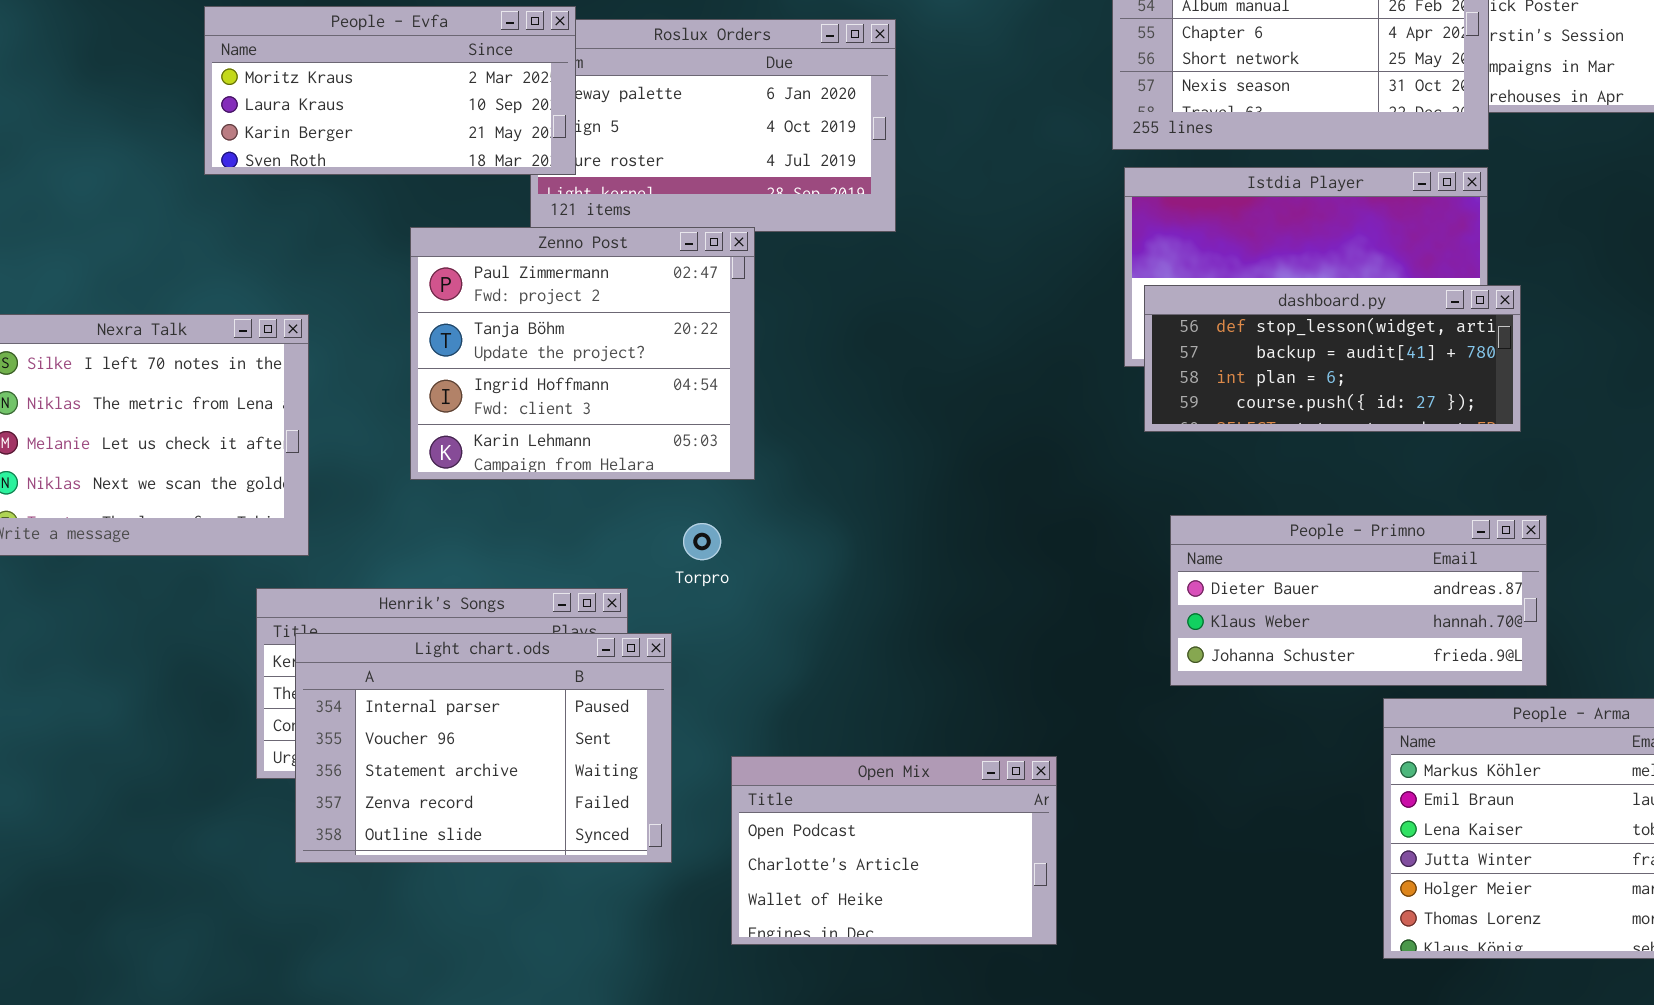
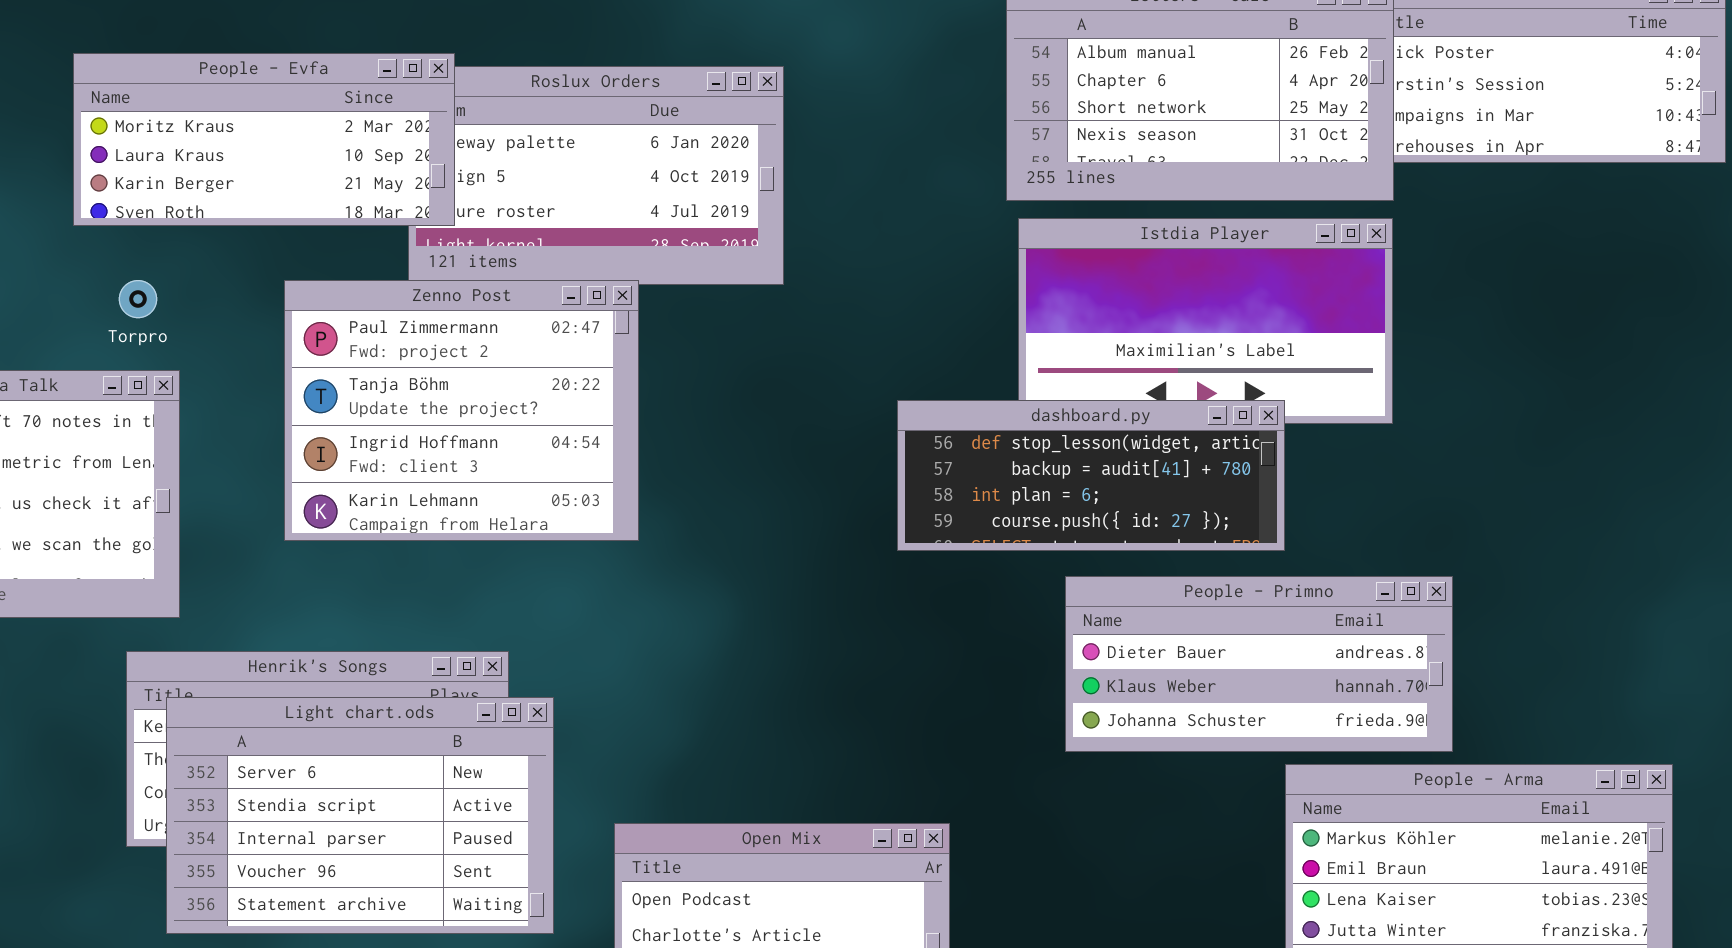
dashboard.py: [1144,285,1521,432] -> [897,400,1285,551], moved
Torpro: [683,523,721,560] -> [119,280,157,318], moved
Light chart.ods: [295,633,672,863] -> [166,697,554,934], scrolled up 2 rows

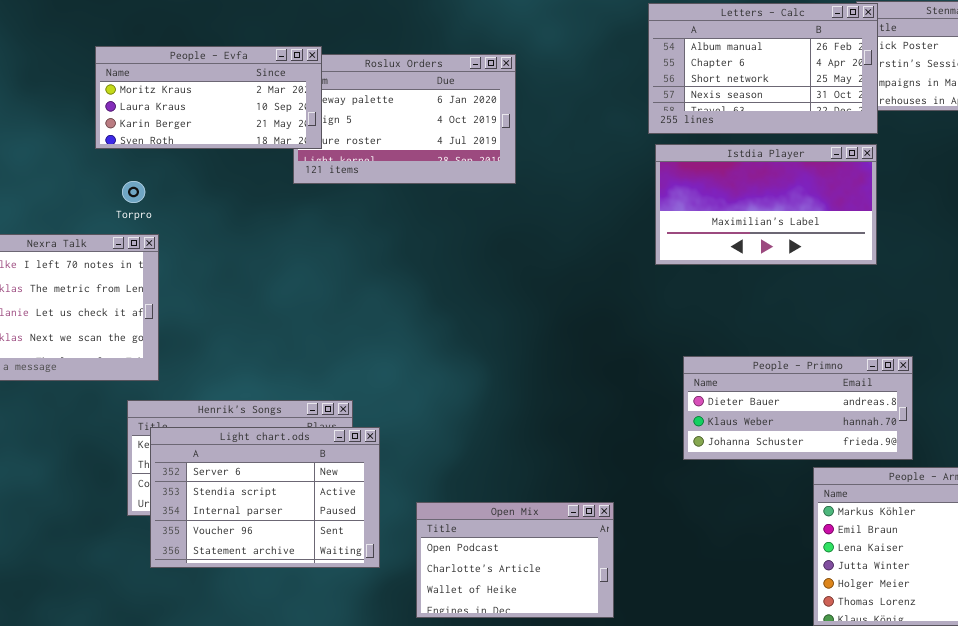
Zenno Post: [284,280,639,541] -> none, closed
dashboard.py: [897,400,1285,551] -> none, closed

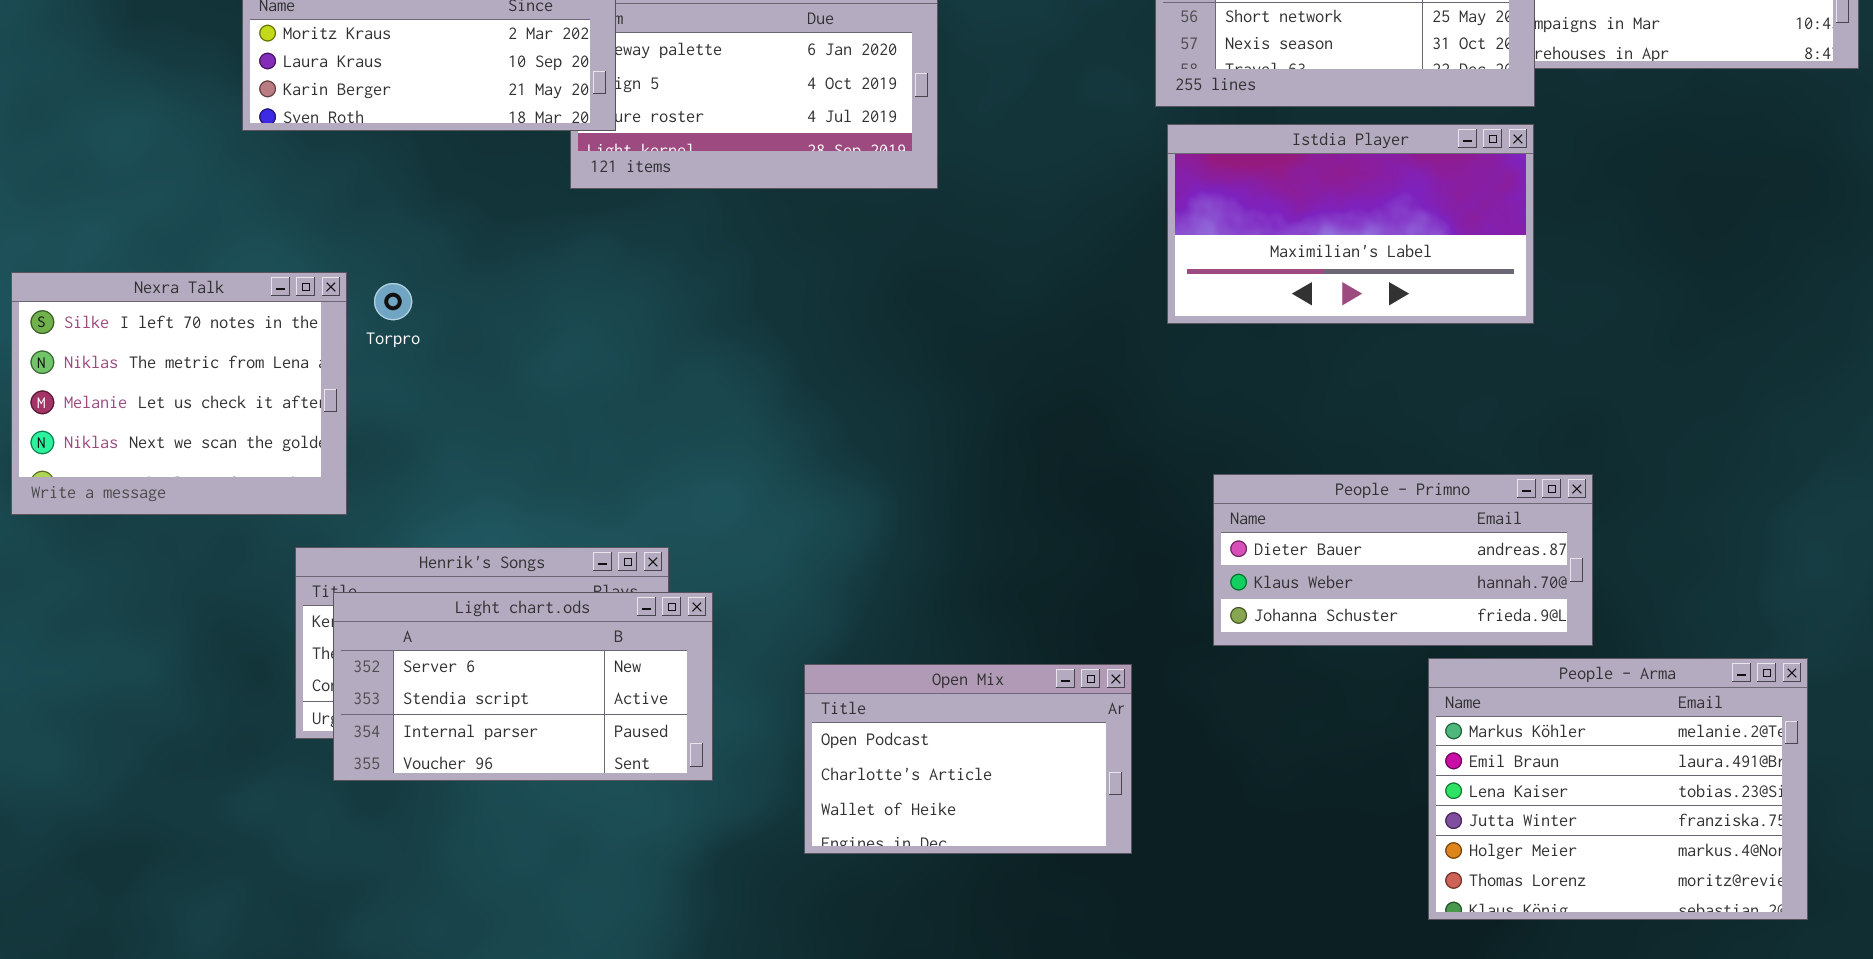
Torpro: [122,181,145,203] -> [374,283,412,320], moved
Light chart.ods: [150,427,380,568] -> [333,592,713,781], resized
Open Mix: [416,502,614,618] -> [804,664,1132,854], moved

